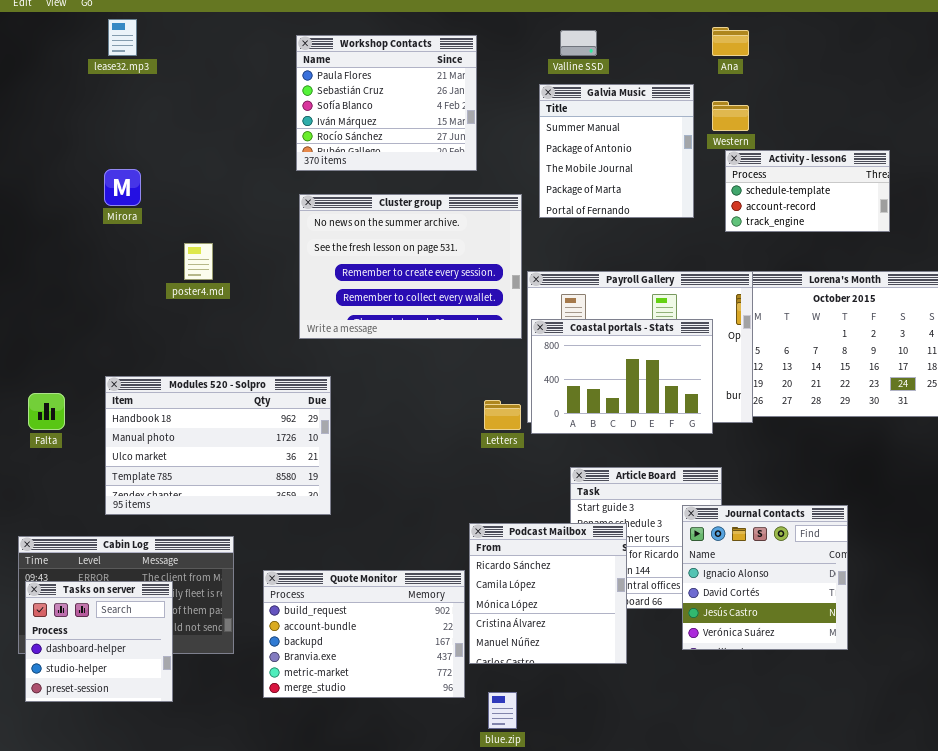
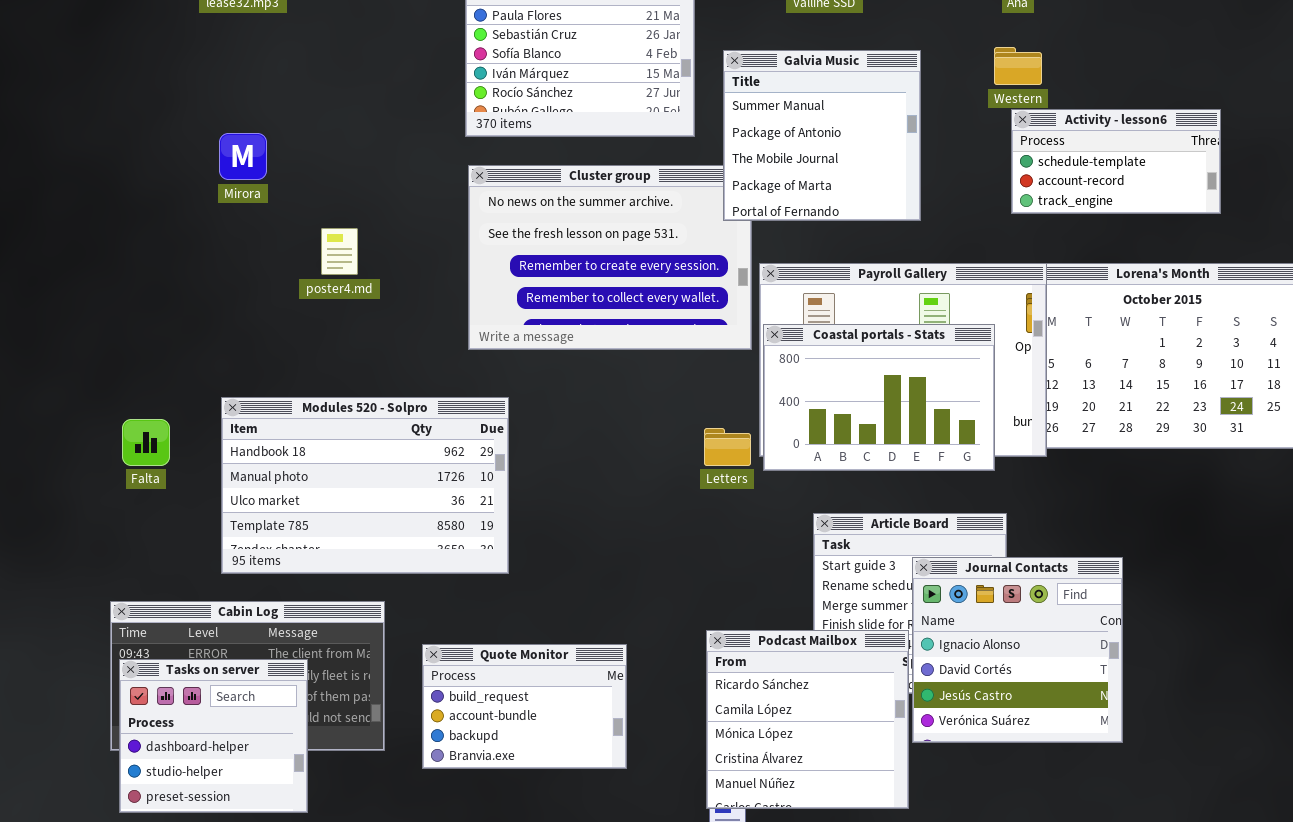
Galvia Music: [539,84,694,218] -> [723,50,921,221], moved
Journal Contacts: [682,505,848,650] -> [912,557,1123,743], moved
Podcast Mailbox: [469,523,627,664] -> [706,630,909,809], moved
Quote Monitor: [263,570,465,698] -> [422,644,627,769], resized

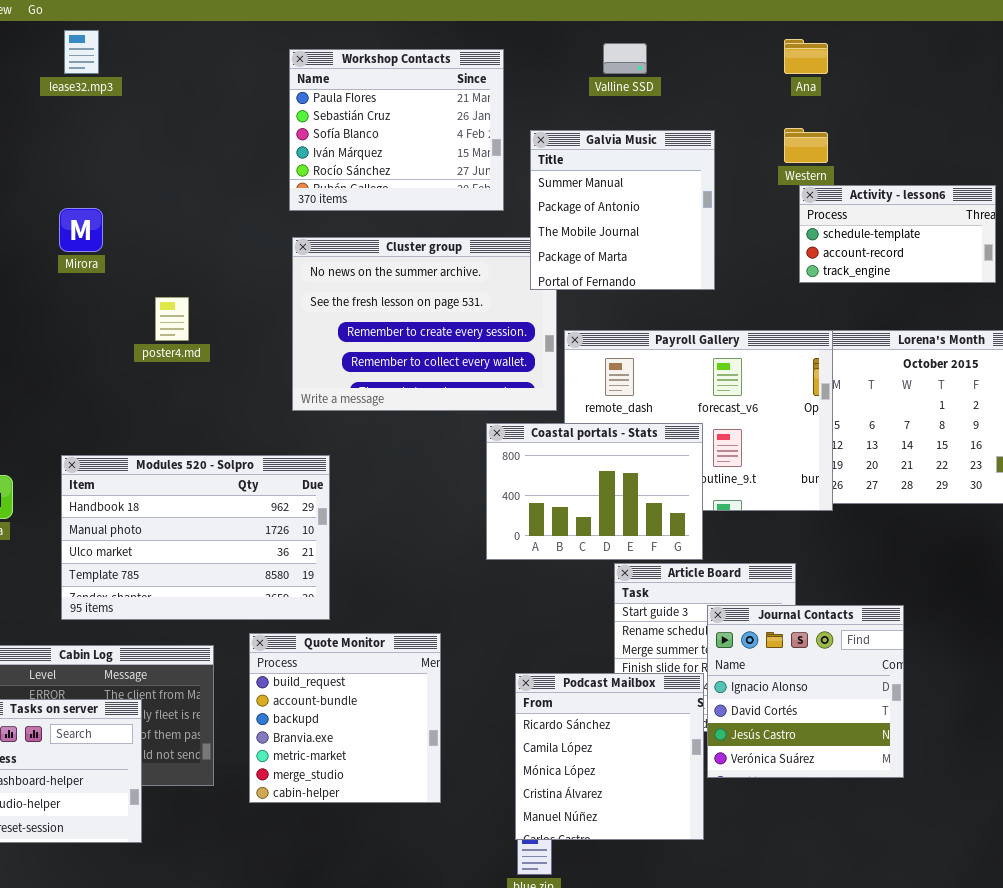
Coastal portals - Stats: [763,324,995,471] -> [486,423,703,560], moved
Quote Monitor: [422,644,627,769] -> [249,633,441,803], resized

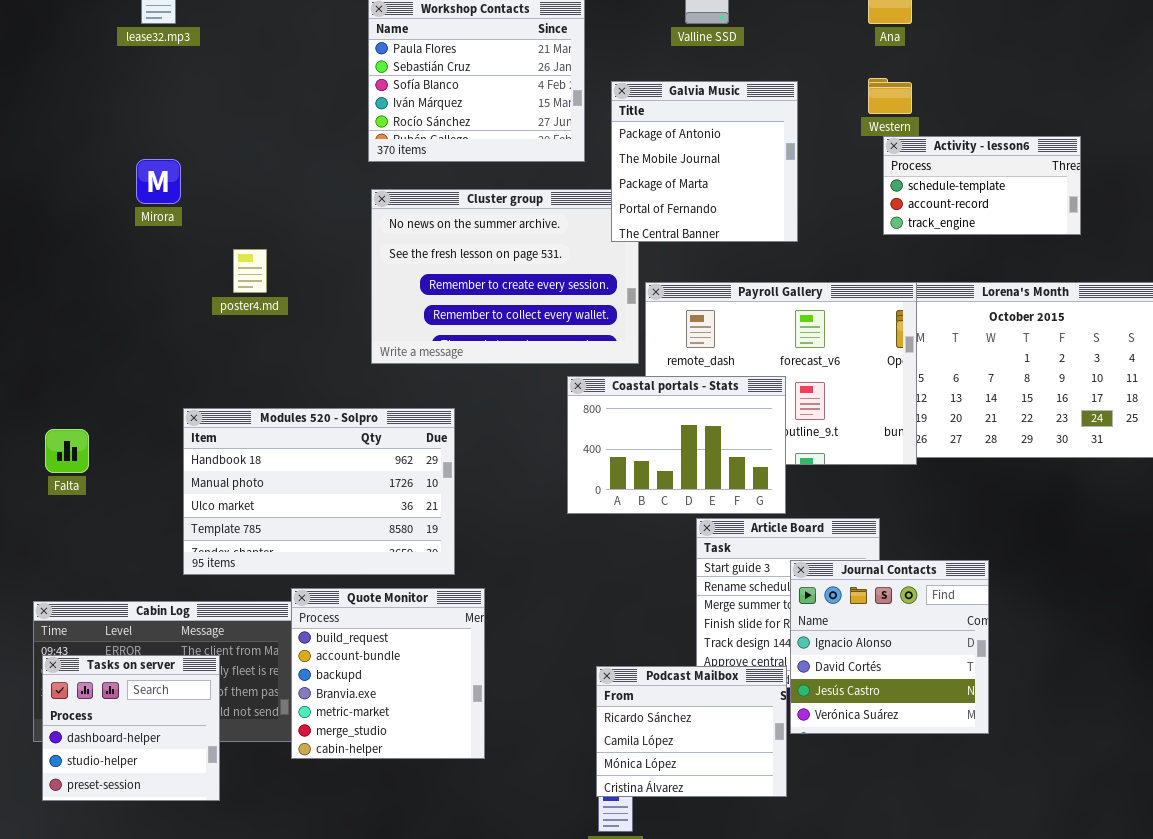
Galvia Music: [530,130,715,290] -> [611,81,798,242], scrolled down 1 row
Modules 520 - Solpro: [61,455,330,620] -> [183,408,455,575], moved
Quote Monitor: [249,633,441,803] -> [291,588,485,759], moved
Podcast Mailbox: [515,673,704,840] -> [596,666,787,797], resized

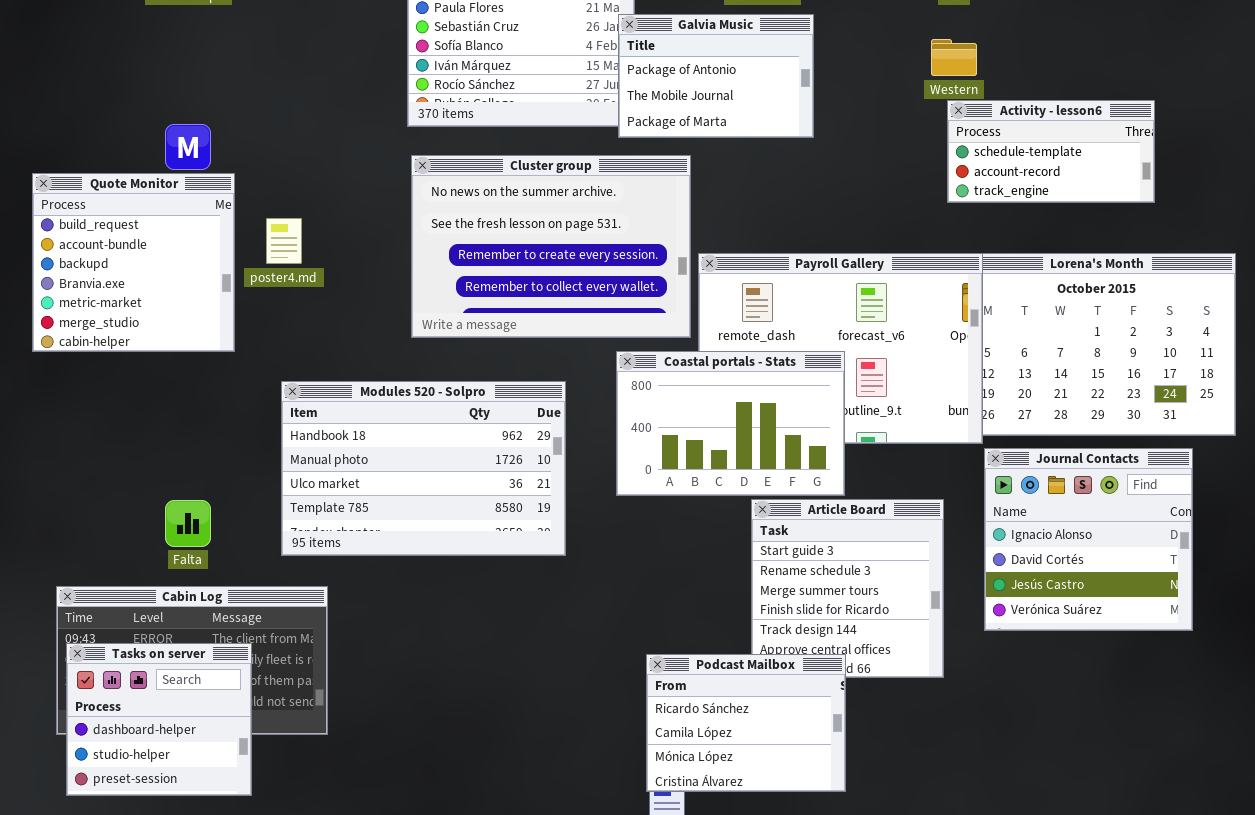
Galvia Music: [611,81,798,242] -> [618,14,814,138], moved, resized
Modules 520 - Solpro: [183,408,455,575] -> [281,381,566,556], moved
Falta: [45,429,89,473] -> [165,500,211,547], moved
Journal Contacts: [790,560,989,734] -> [984,448,1193,631], moved
Quote Monitor: [291,588,485,759] -> [32,173,235,352], moved

